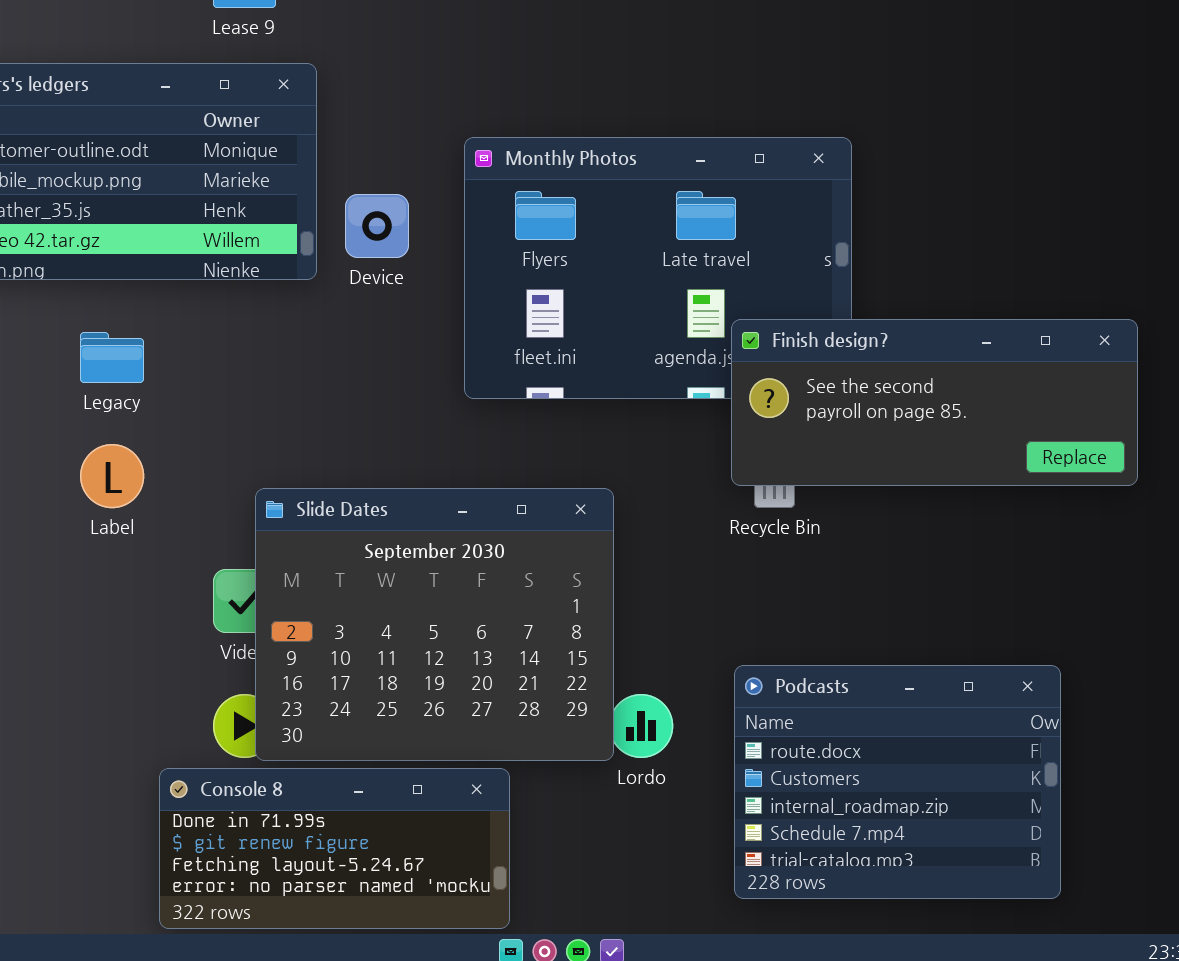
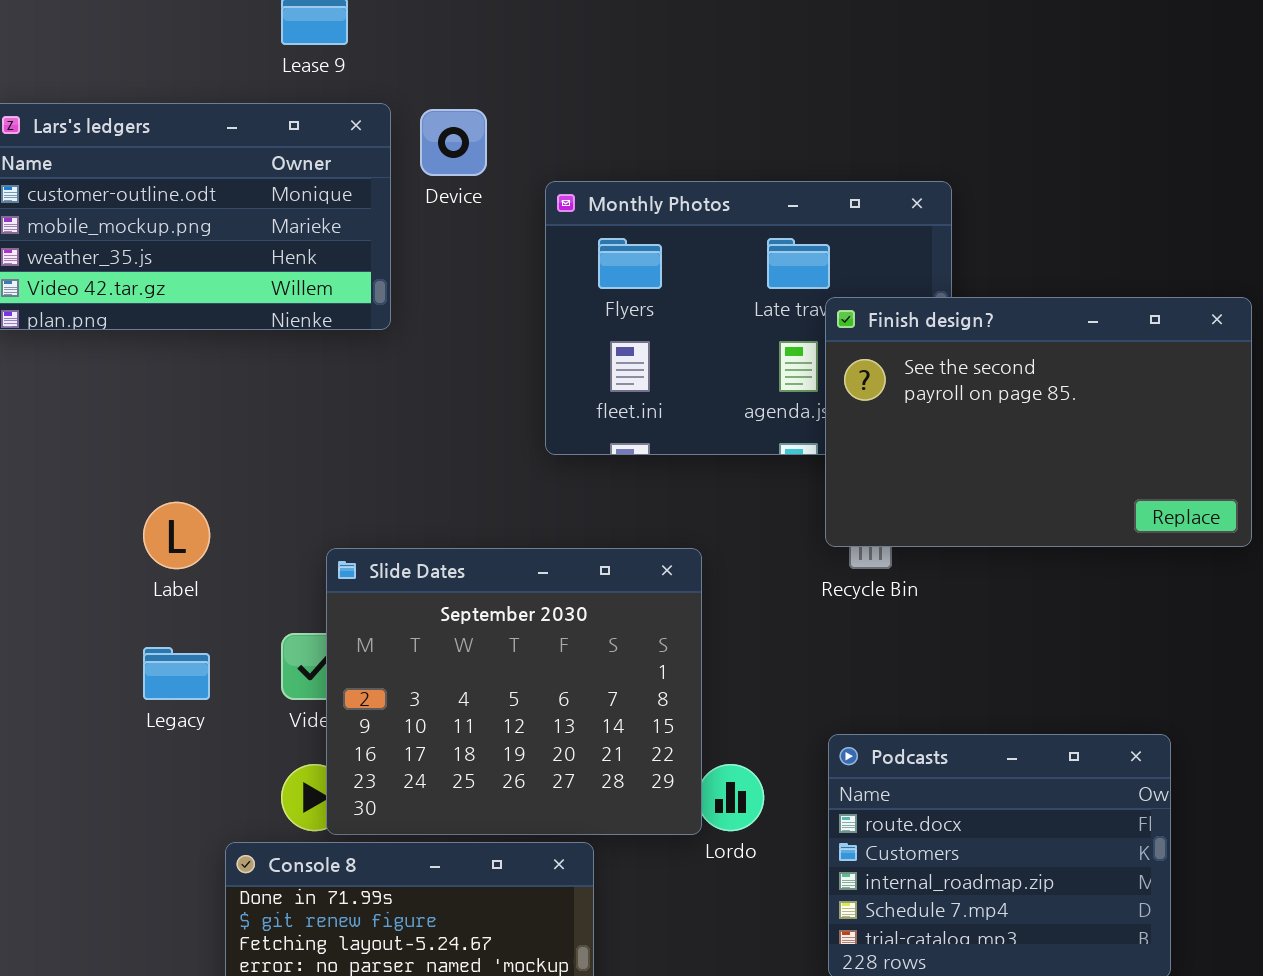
Device: [345,194,409,258] -> [420,109,487,176], moved
Finish design?: [731,319,1138,486] -> [825,297,1252,547], resized
Legacy: [80,332,144,383] -> [143,647,210,700], moved

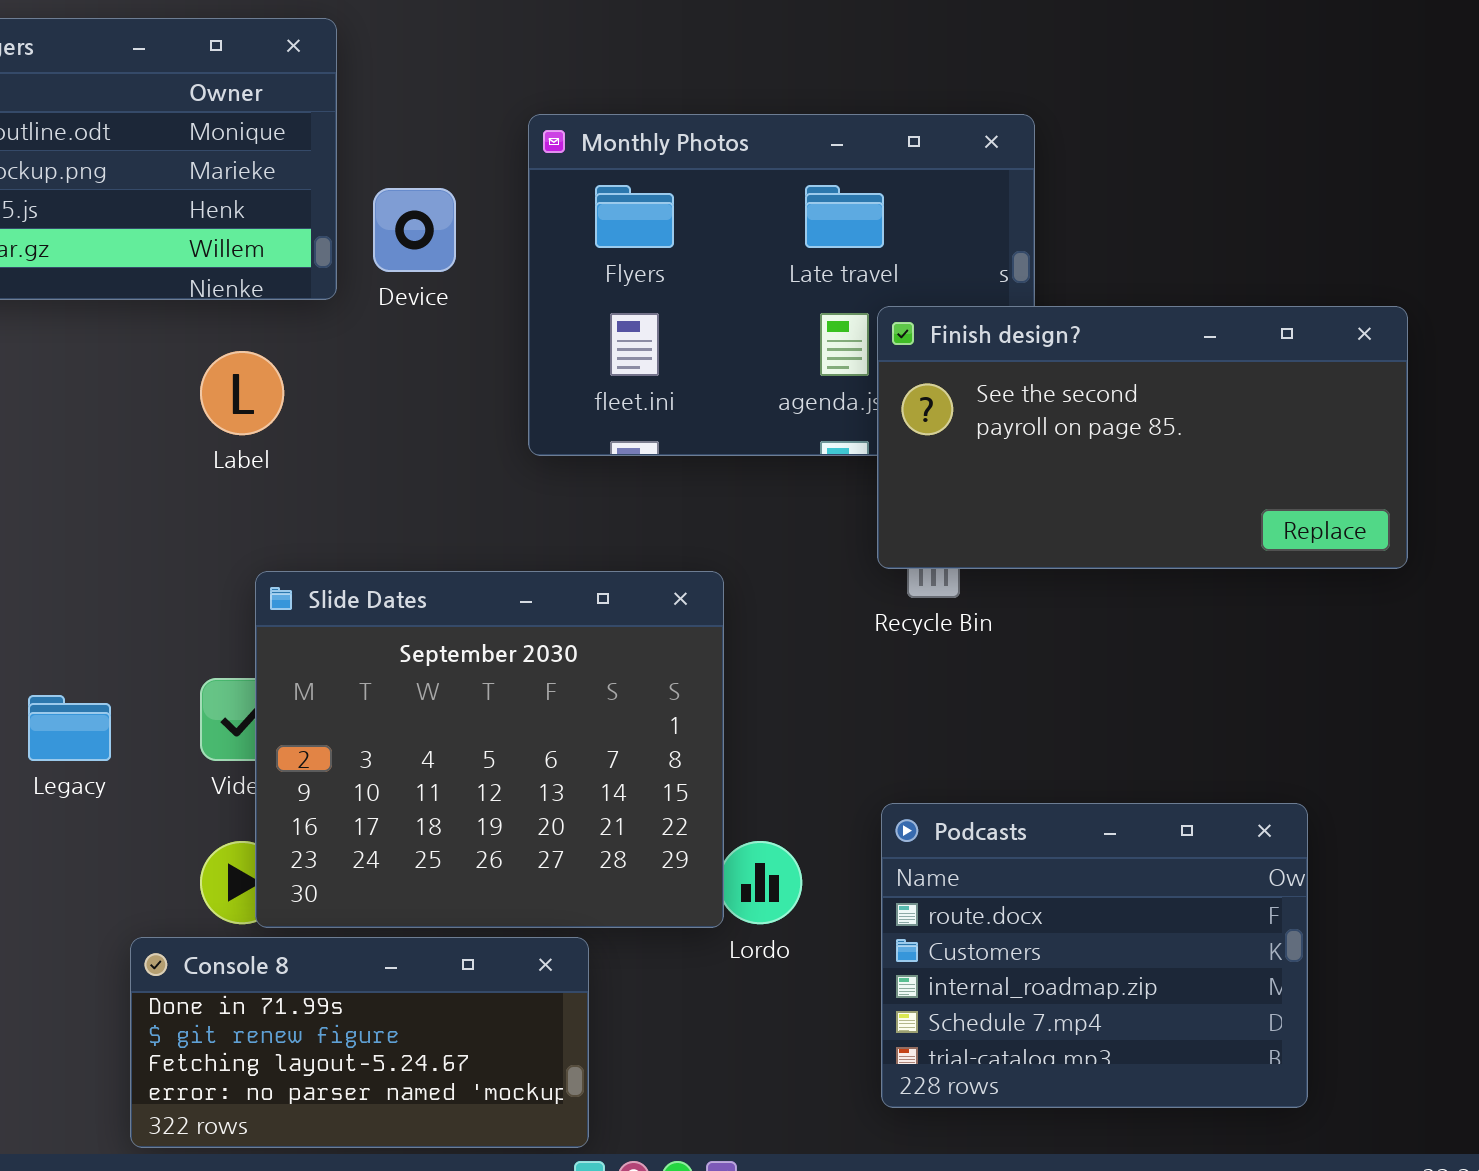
Device: [420,109,487,176] -> [373,188,456,272], moved
Finish design?: [825,297,1252,547] -> [877,306,1408,569], resized
Label: [143,502,210,569] -> [200,351,284,435], moved

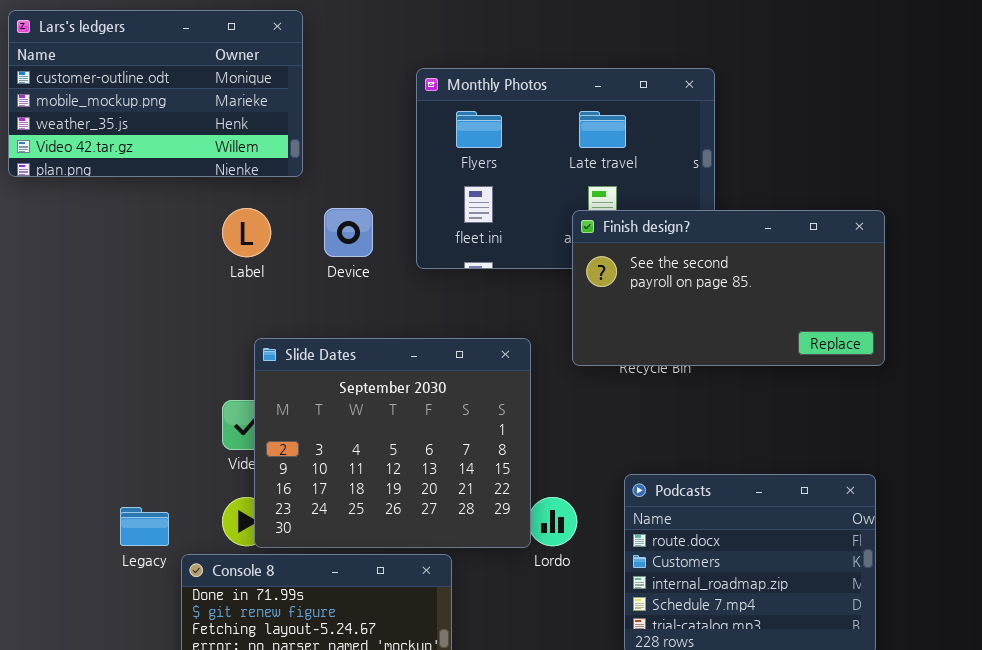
Device: [373,188,456,272] -> [324,208,373,257], moved
Finish design?: [877,306,1408,569] -> [572,210,885,366], moved
Legacy: [28,695,111,761] -> [120,507,169,546], moved

